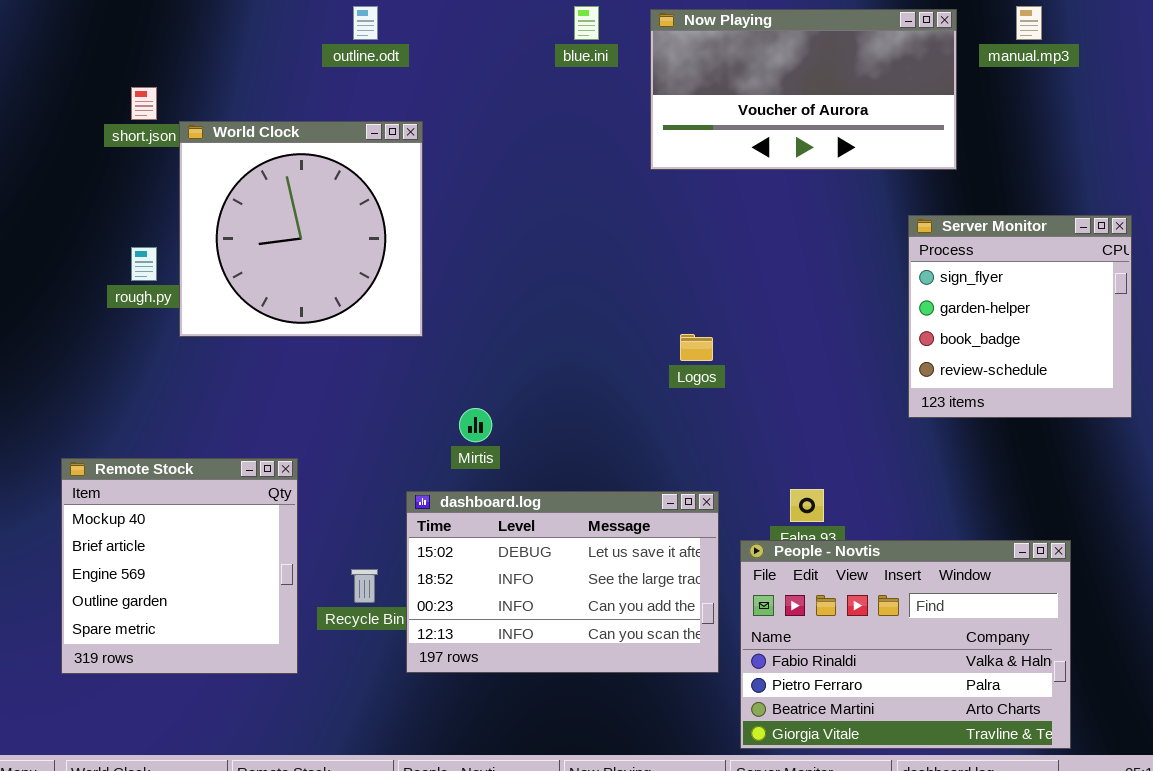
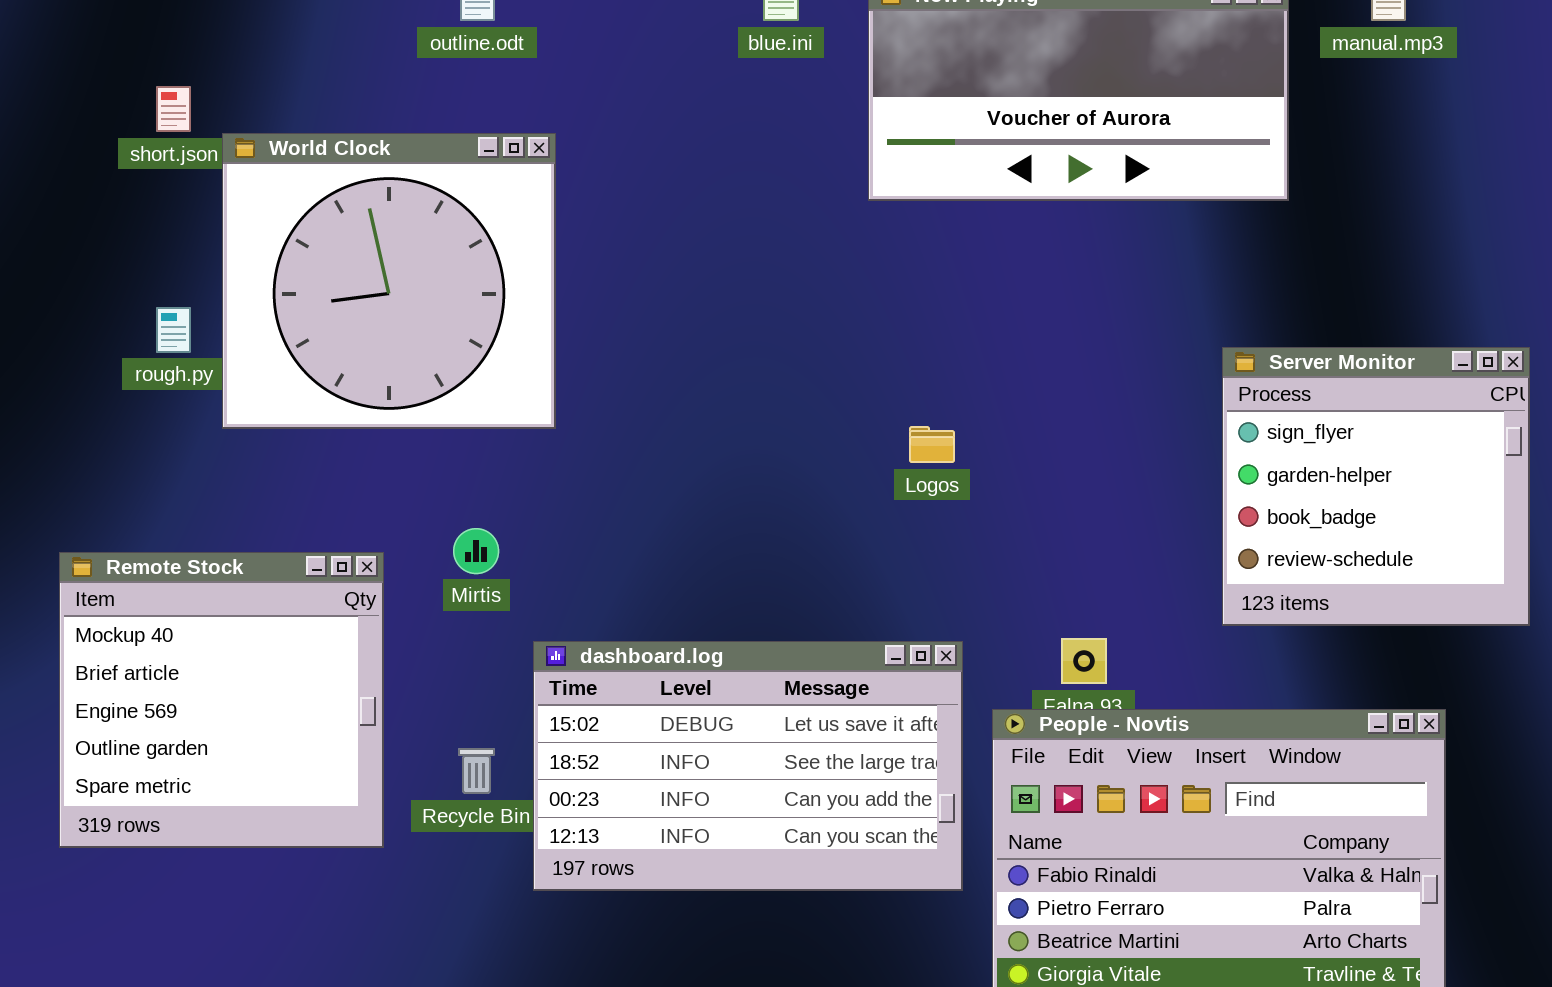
Server Monitor: [908,215,1132,418] -> [1222,347,1530,626], moved
Mirtis: [459,408,492,442] -> [453,528,499,574], moved
Remote Stock: [61,458,298,674] -> [59,552,384,848], moved

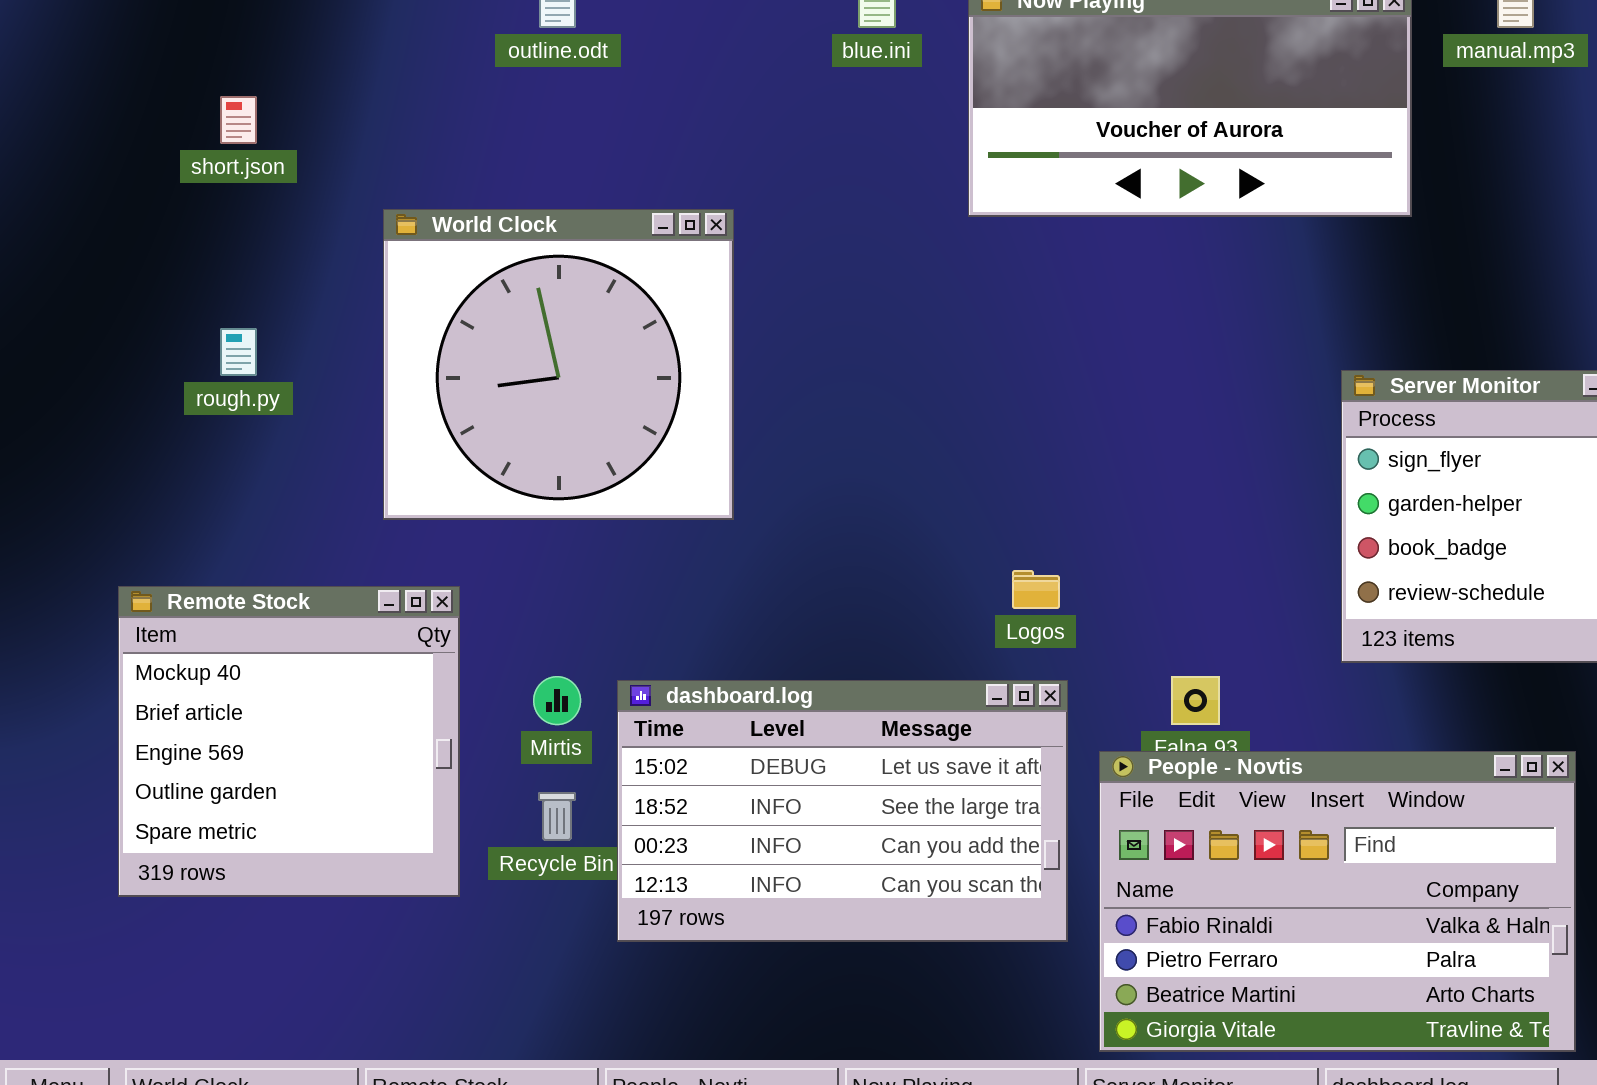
World Clock: [222,133,556,429] -> [383,209,734,520], moved
Logos: [909,426,955,463] -> [1012,570,1060,609], moved
Mirtis: [453,528,499,574] -> [533,676,581,725], moved

